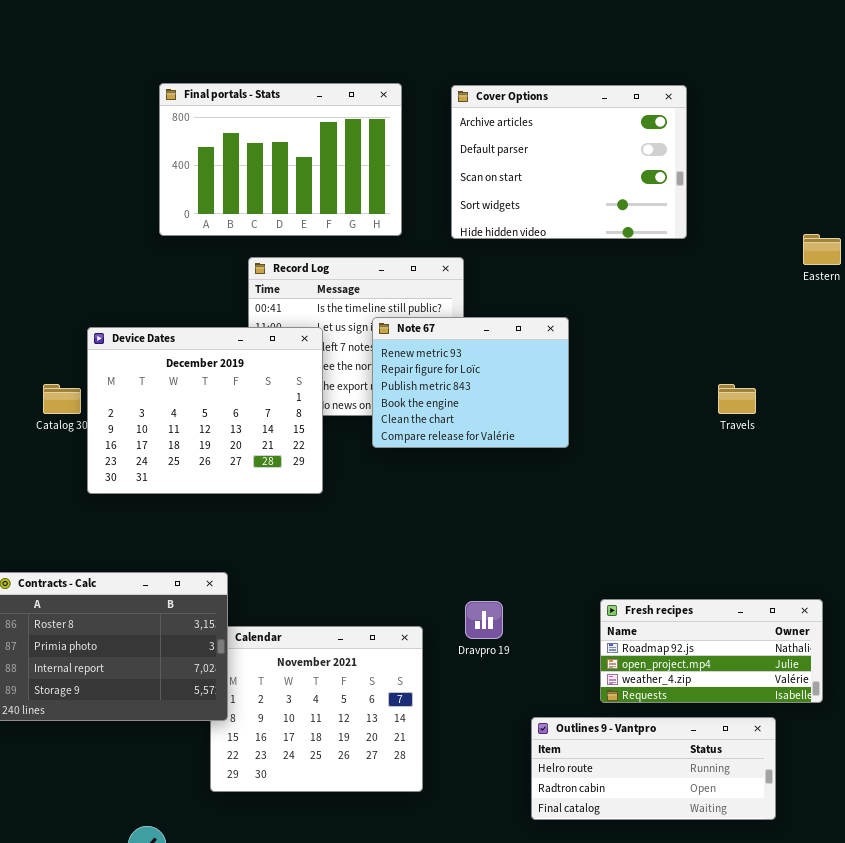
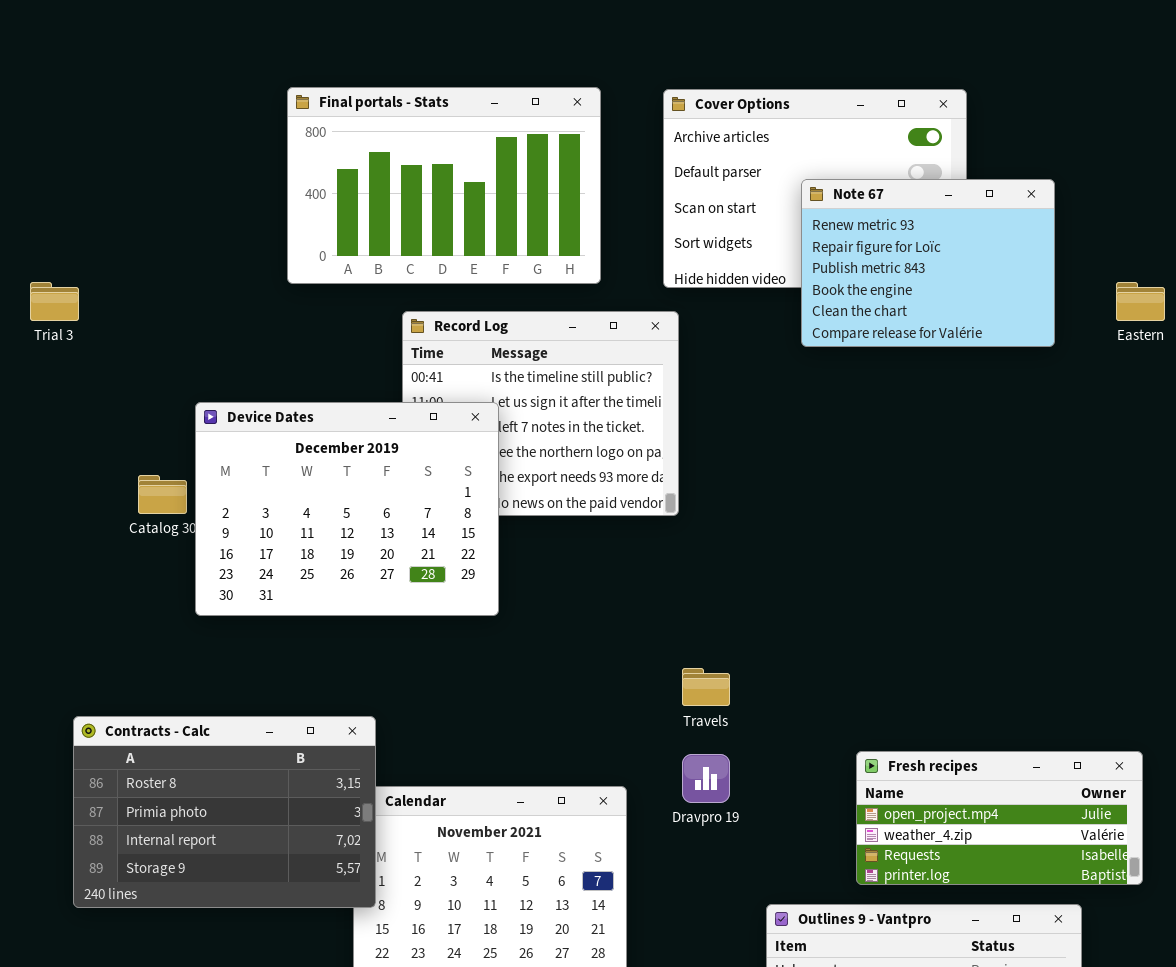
Note 67: [372,317,569,448] -> [801,179,1055,347], moved
Travels: [718,384,756,414] -> [682,668,730,706], moved
Fresh recipes: [600,599,823,703] -> [856,751,1143,885], scrolled down 1 row

